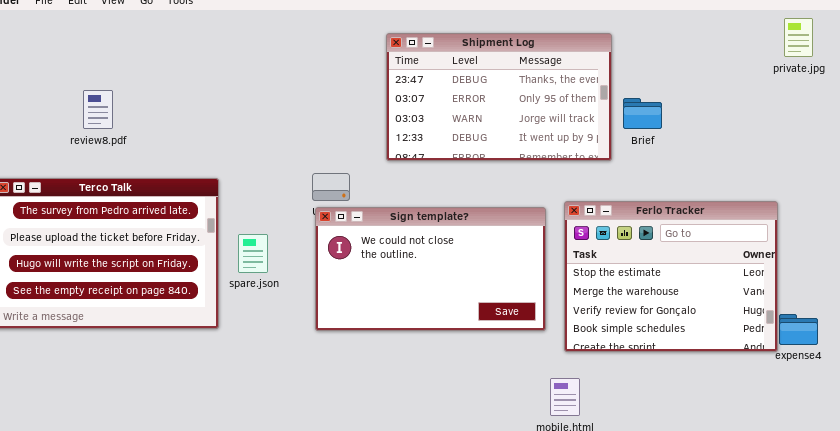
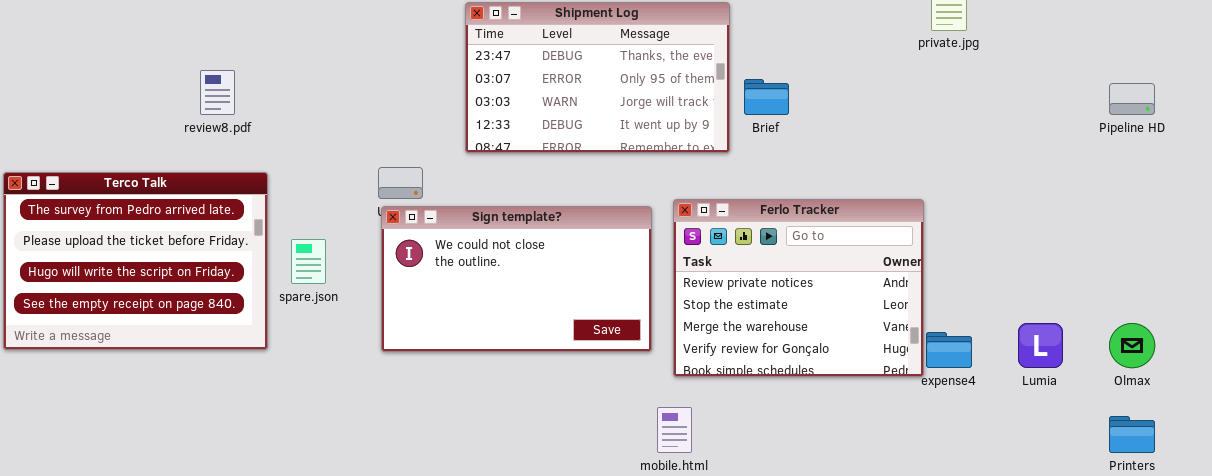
review8.pdf: [83,90,113,129] -> [200,70,235,115], moved
Ferlo Tracker: [564,201,778,352] -> [673,199,924,377], scrolled up 1 row

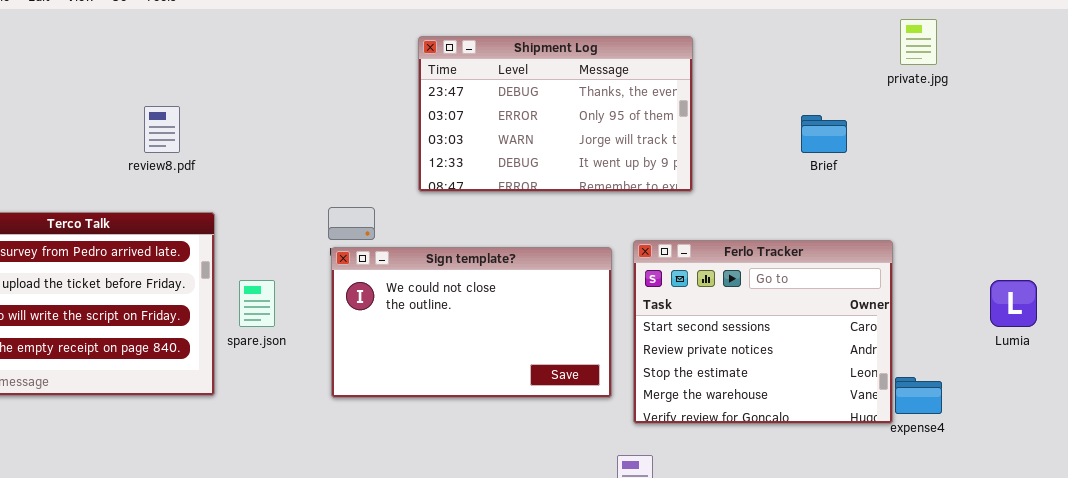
Brief: [744,79,789,115] -> [801,115,847,153], moved
Ferlo Tracker: [673,199,924,377] -> [633,240,893,424], scrolled up 1 row
Lumia: [1018,323,1063,368] -> [990,280,1037,327], moved

